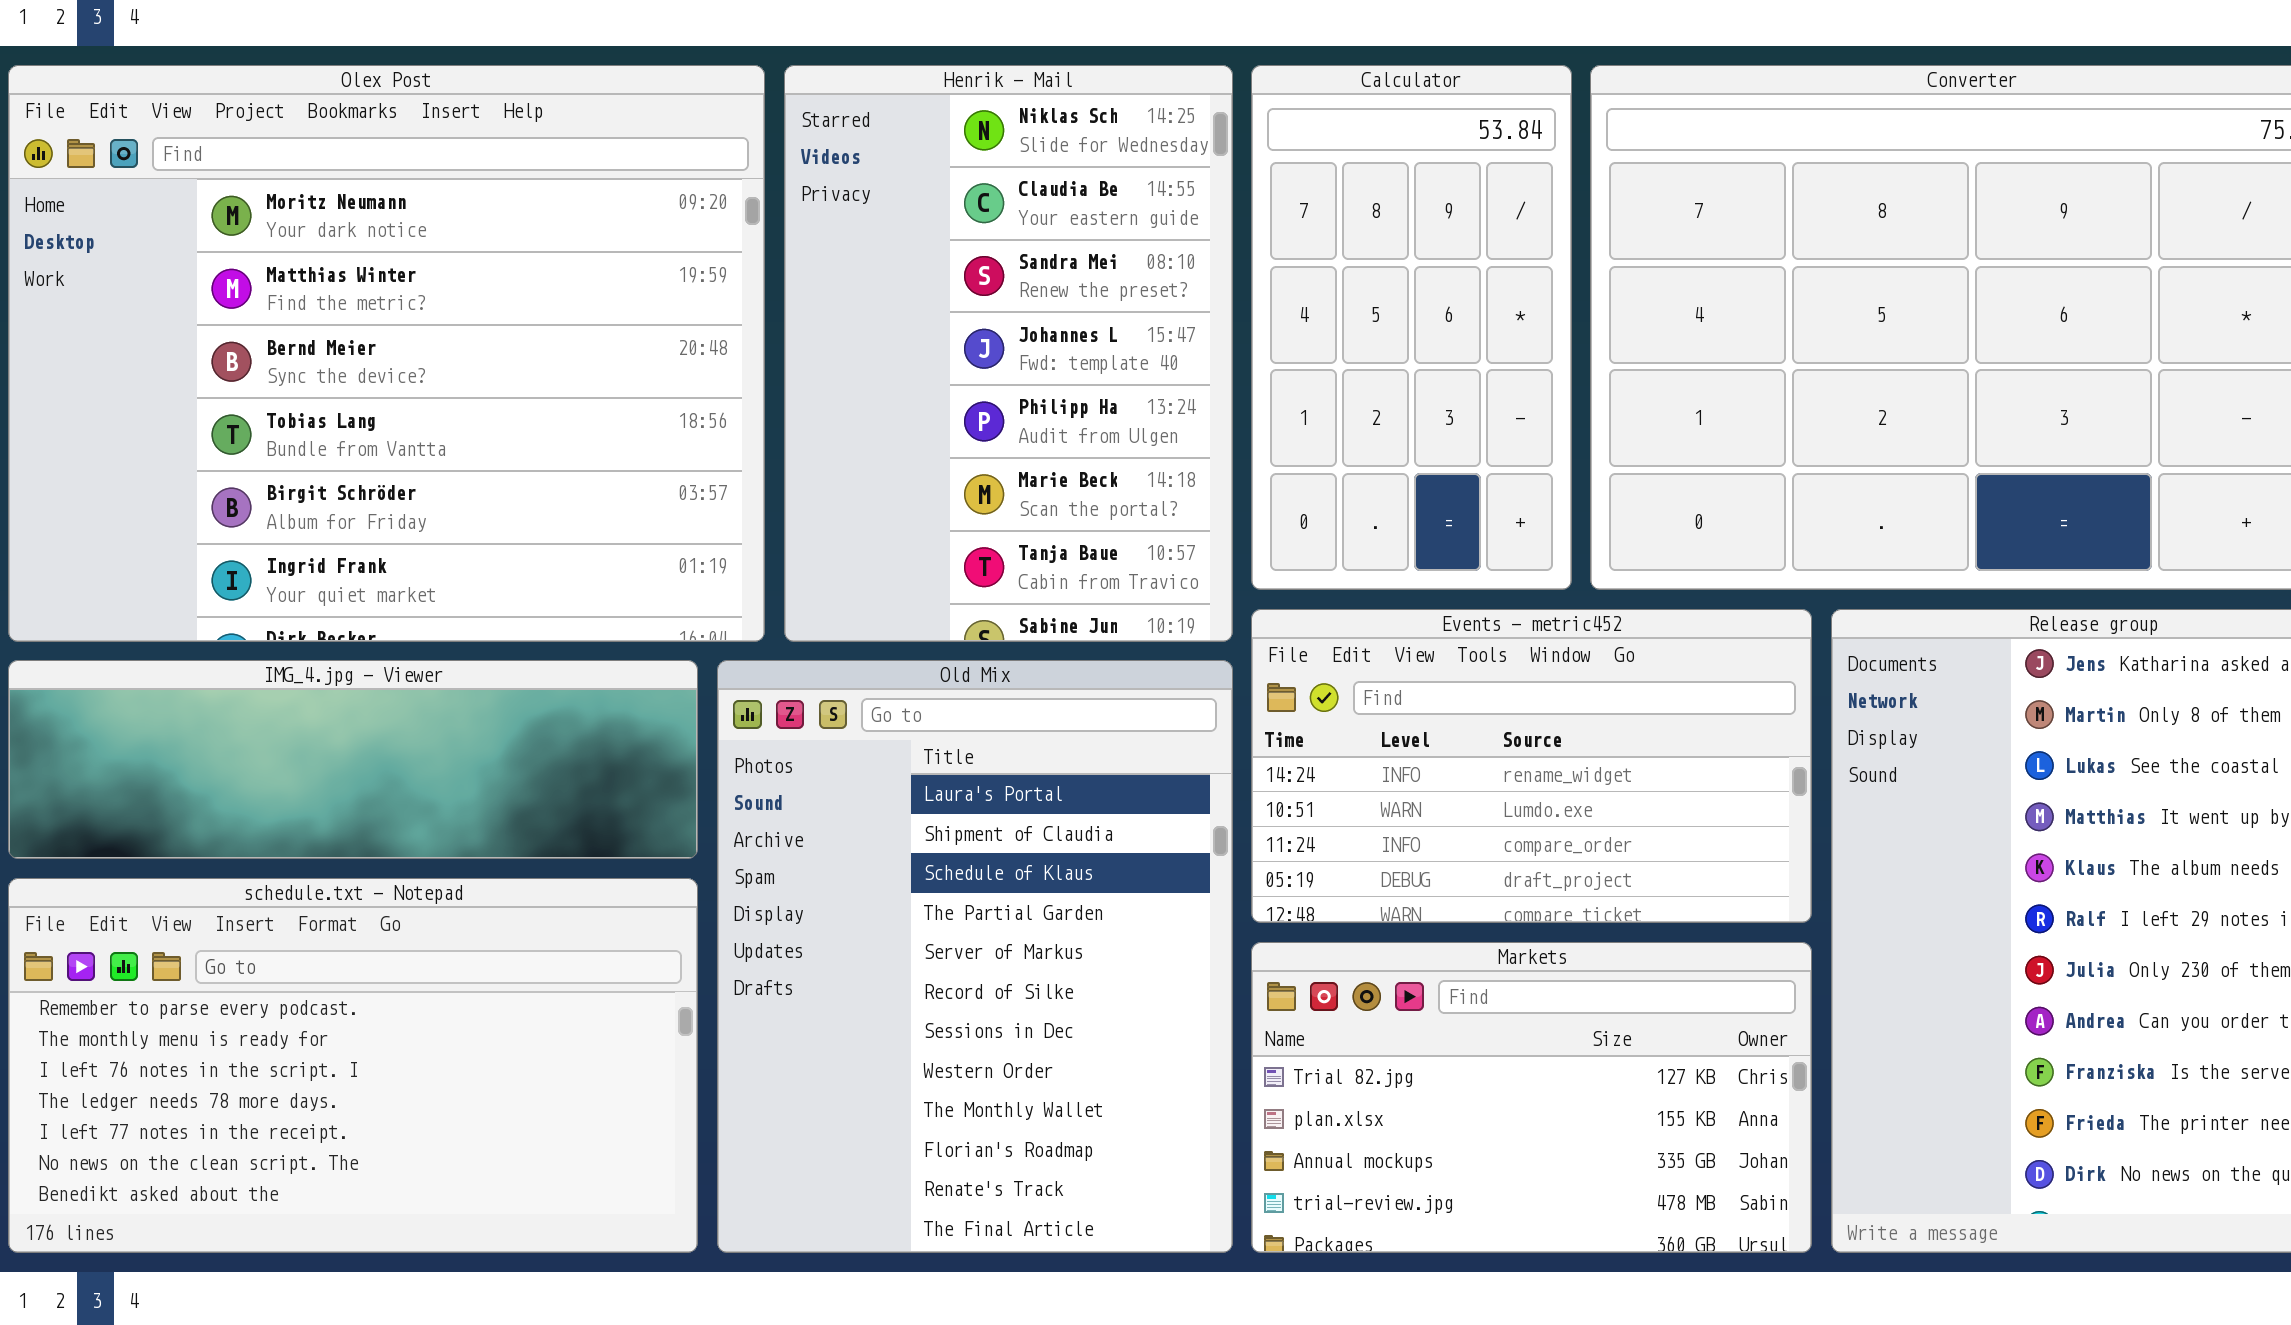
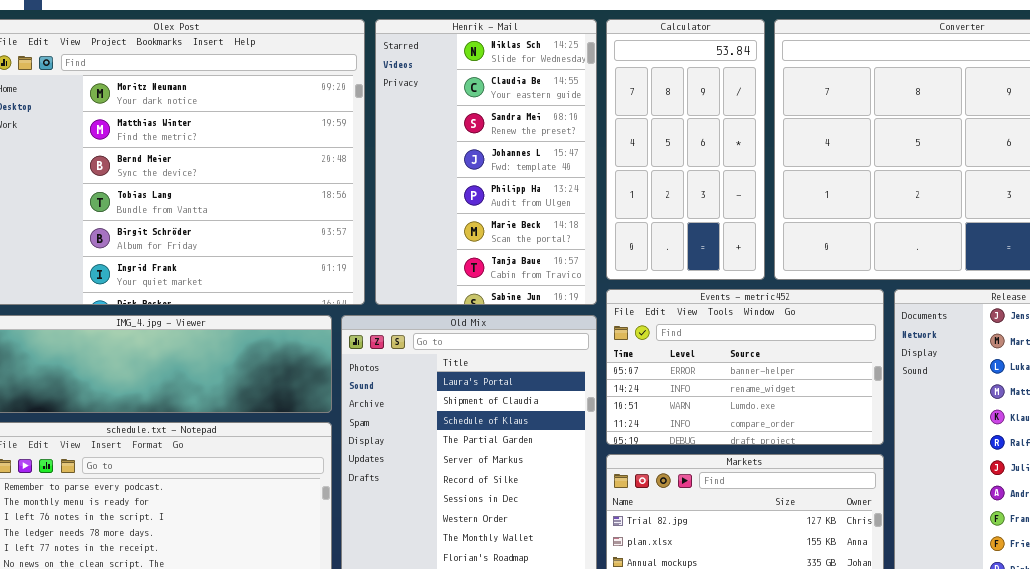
Events - metric452: [1251,609,1812,923] -> [606,289,884,445], scrolled up 1 row

